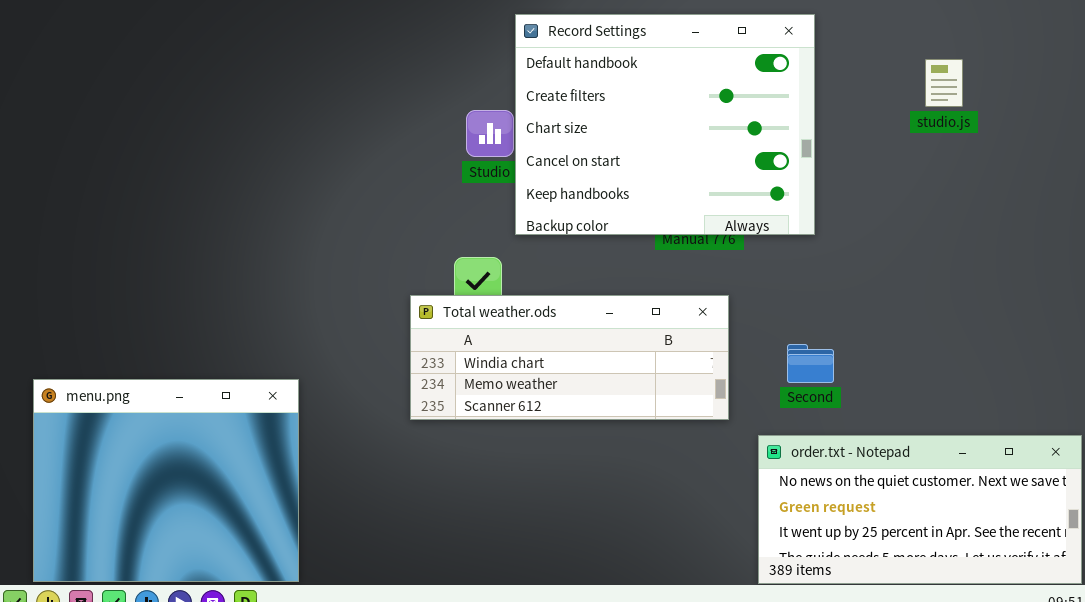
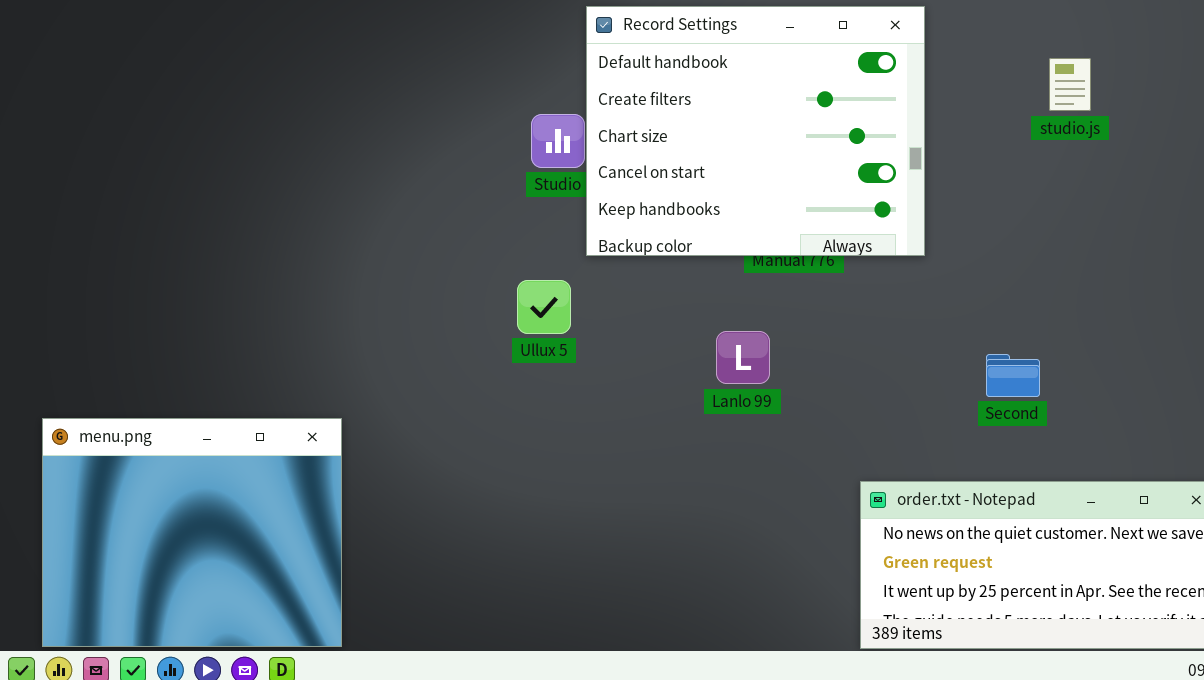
Total weather.ods: [410,295,729,420] -> none, closed
Second: [787,344,834,383] -> [986,354,1040,397], moved

